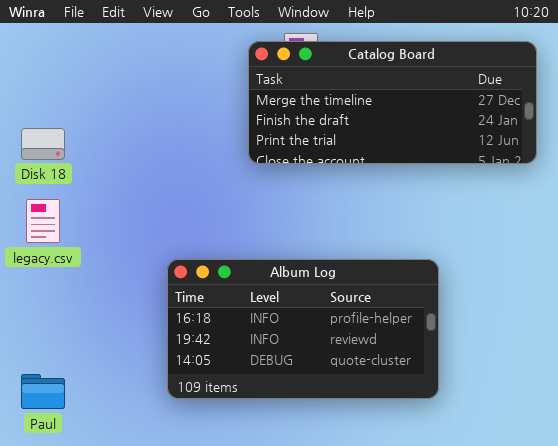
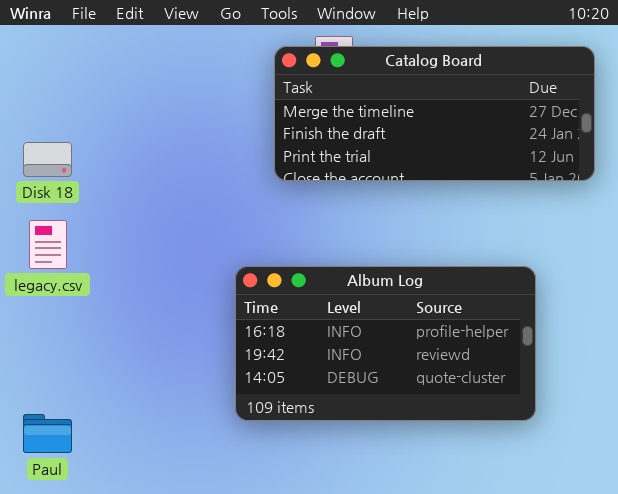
Album Log: [167,259,439,399] -> [235,266,536,421], moved

